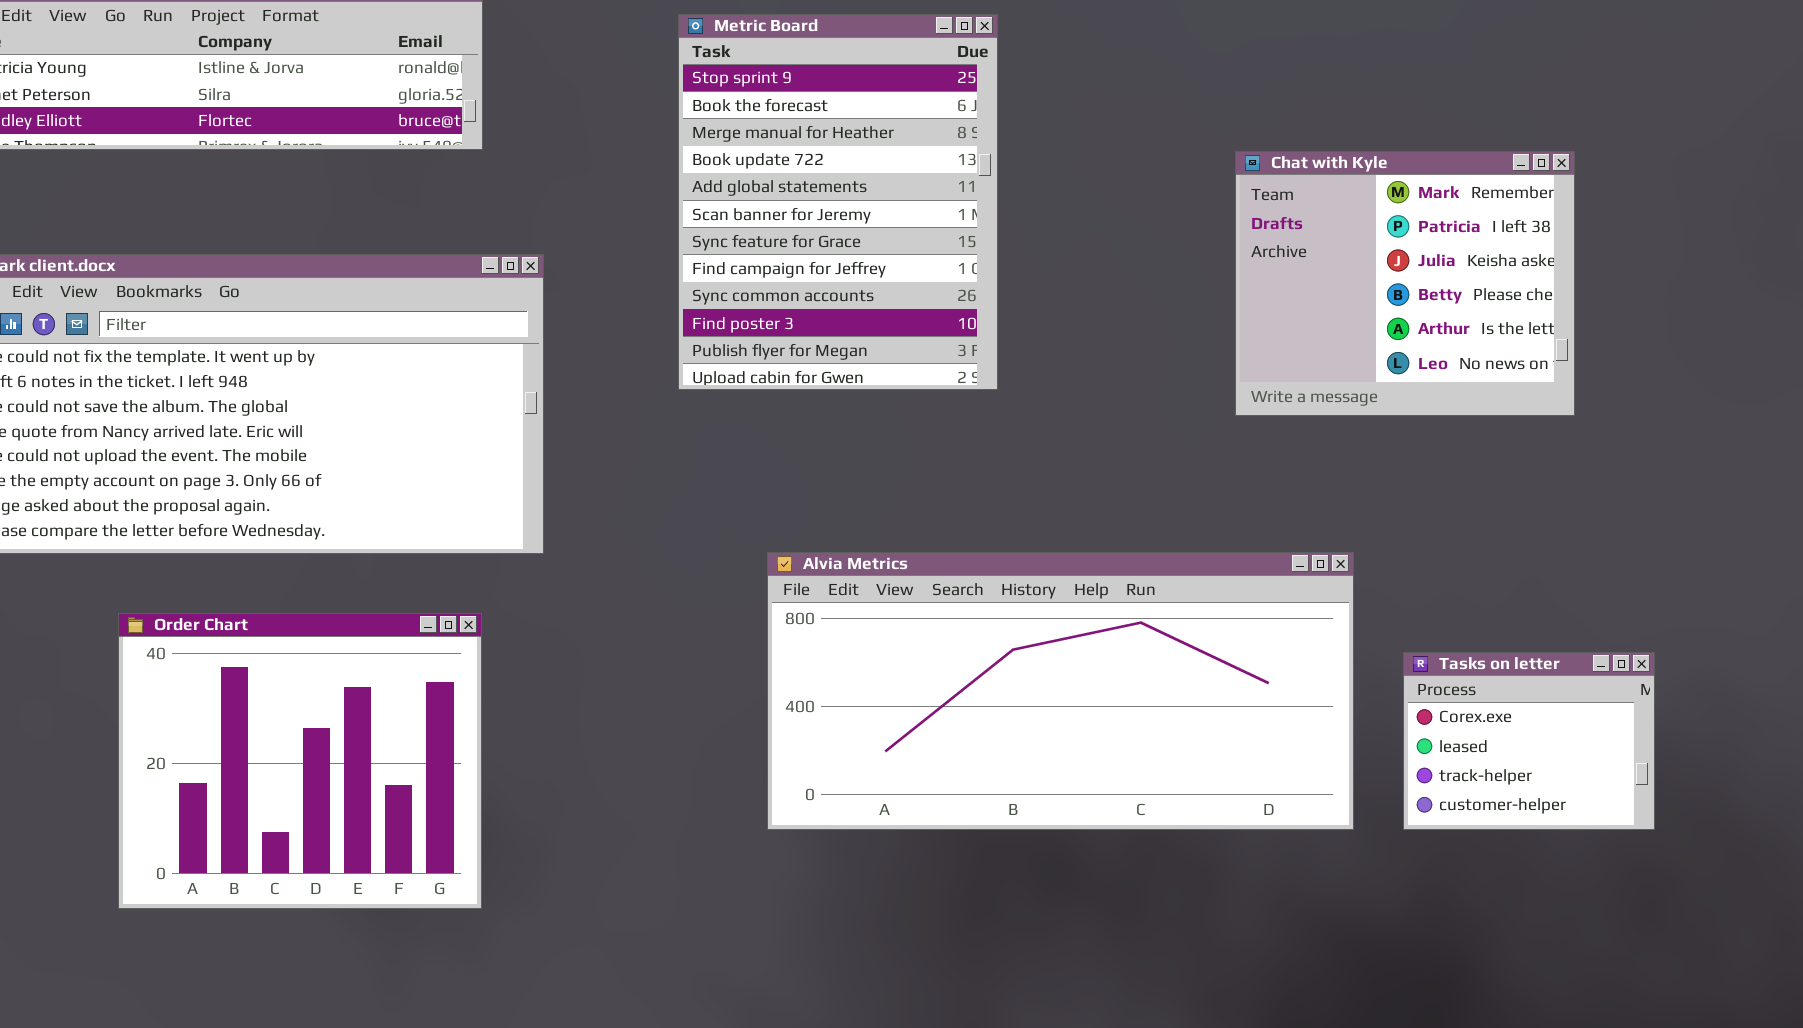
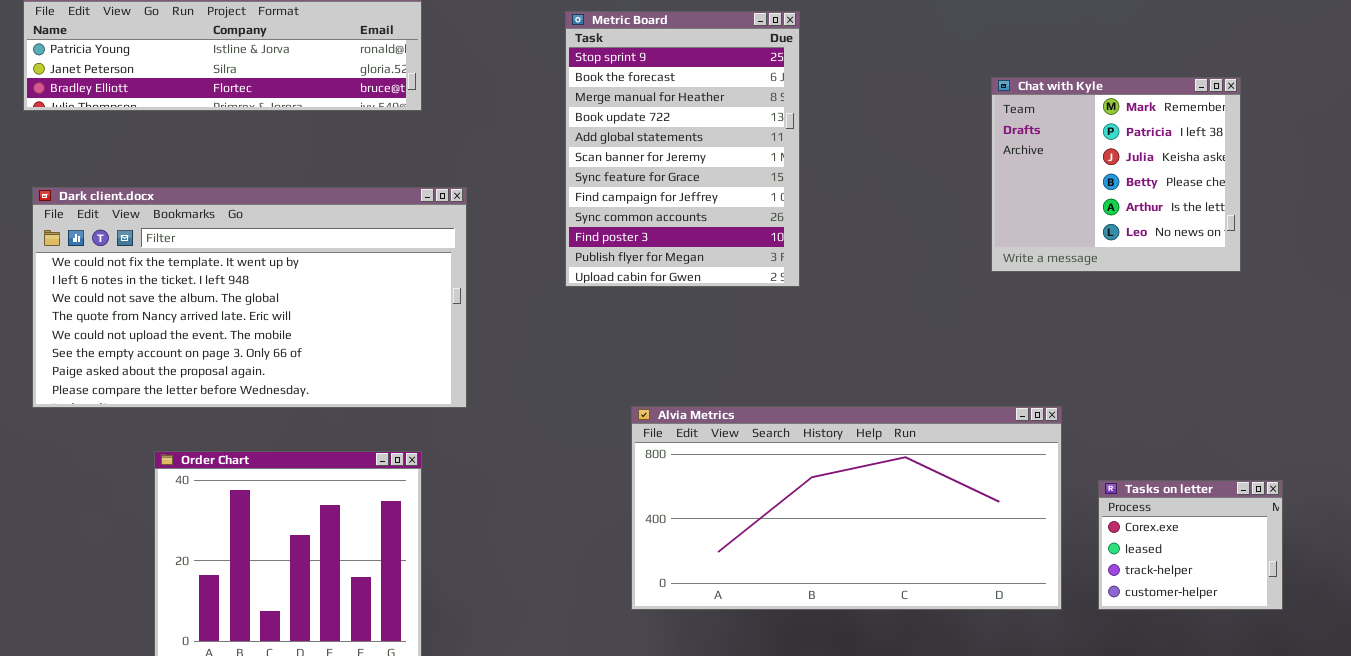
Chat with Kyle: [1235,151,1575,416] -> [991,77,1241,272], moved

